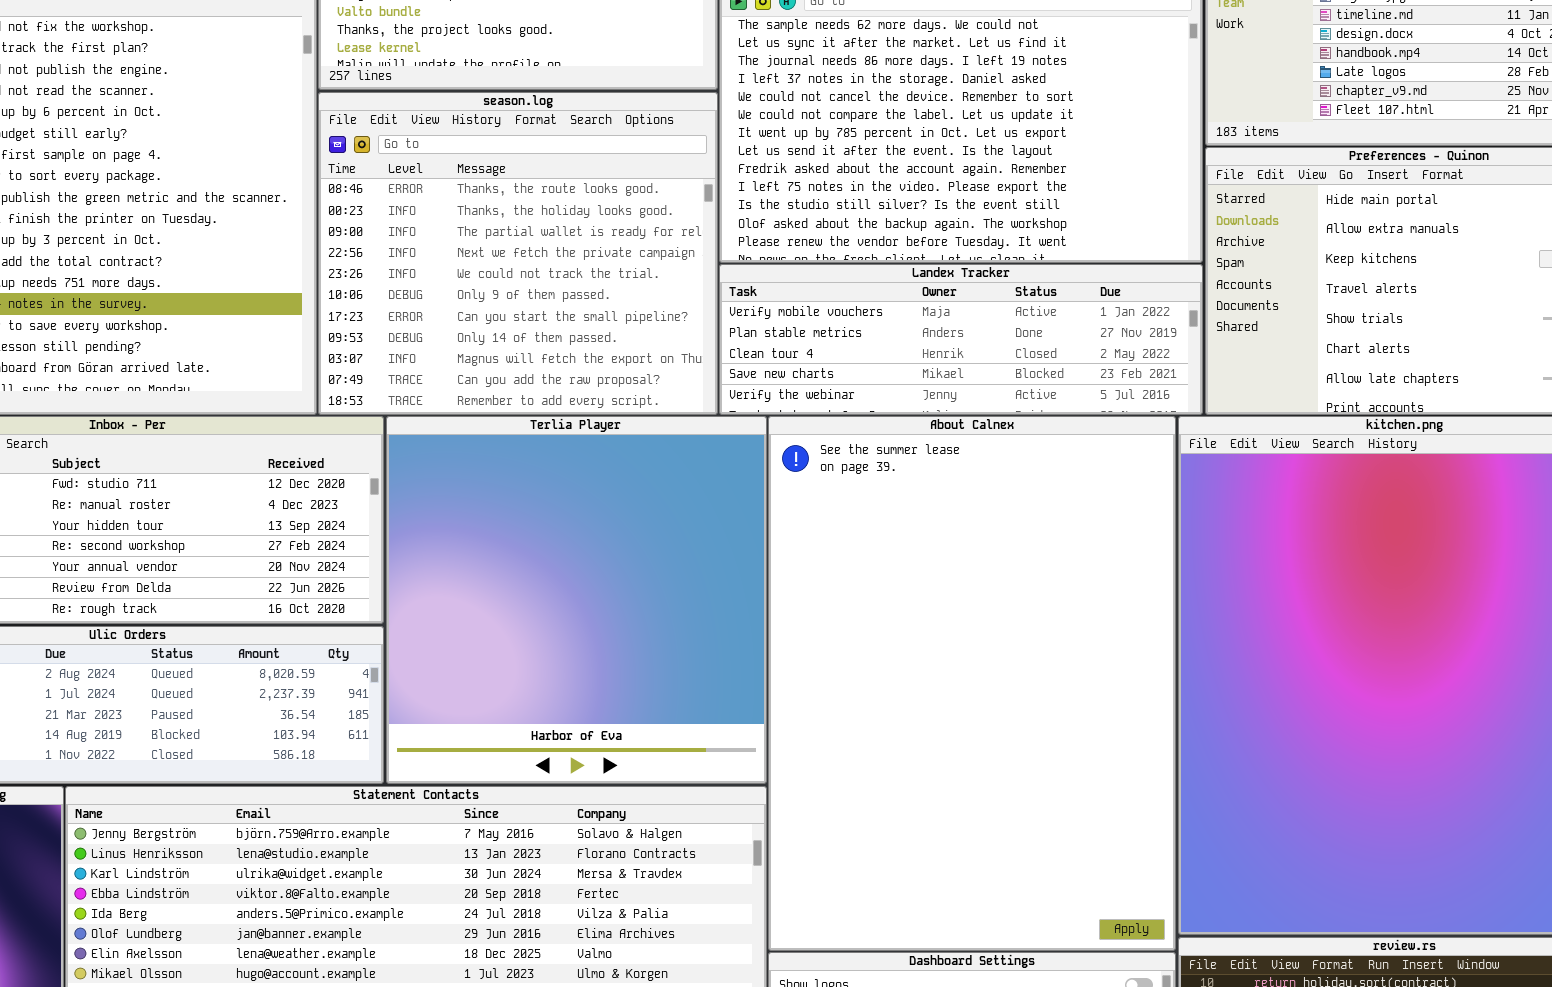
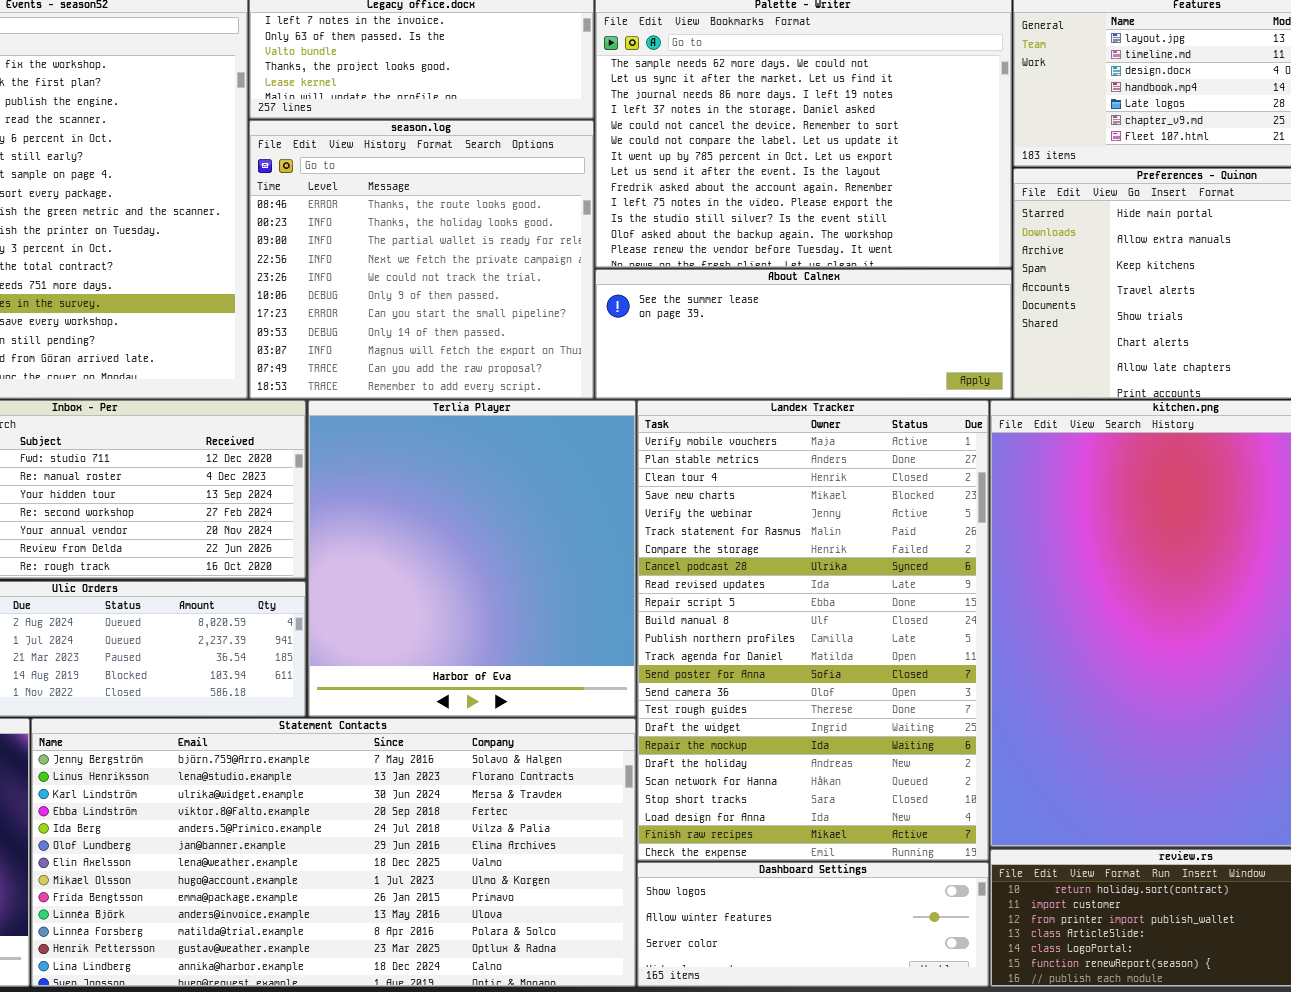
Landex Tracker: [719,264,1203,415] -> [637,400,989,861], moved, resized
About Calnex: [768,416,1176,951] -> [595,269,1012,399], moved, resized

